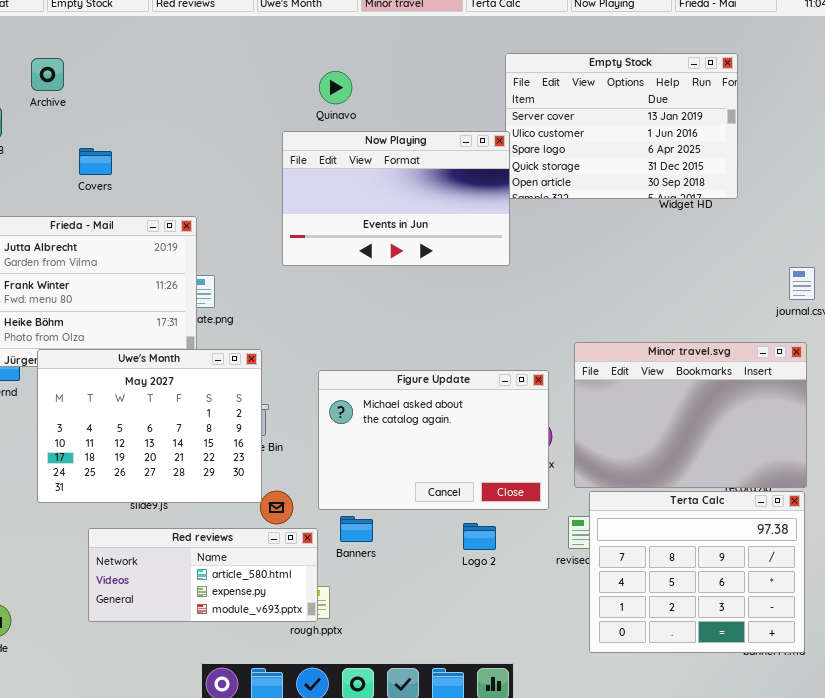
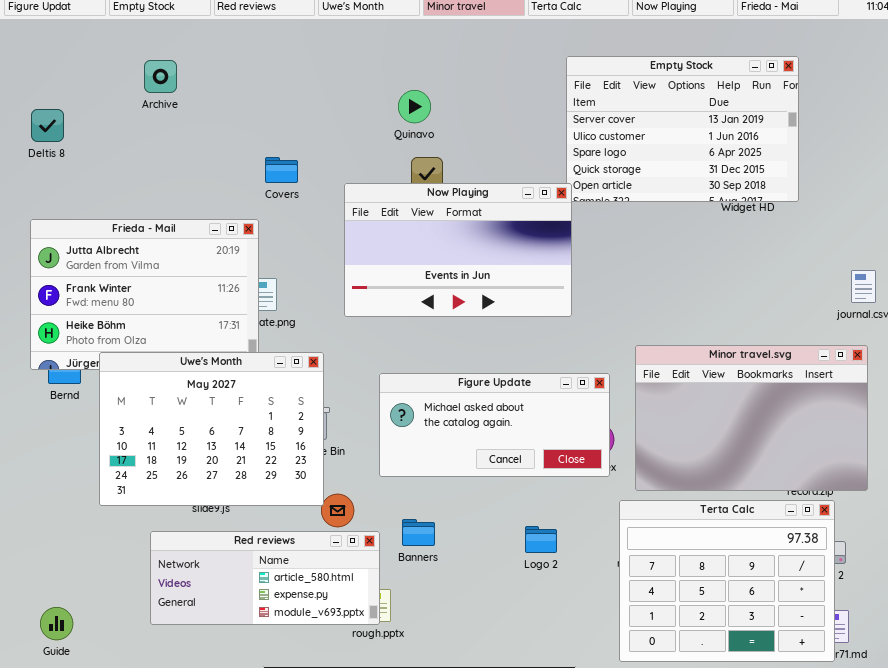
Archive: [31,58,64,91] -> [144,60,177,93], moved
Quinavo: [319,71,352,104] -> [398,90,431,123], moved
Now Playing: [282,131,510,266] -> [344,183,572,317], moved
Covers: [79,148,112,175] -> [265,157,298,183], moved
Figure Update: [318,370,549,510] -> [379,373,610,477], resized
Terta Calc: [589,491,805,653] -> [619,500,835,662], moved

